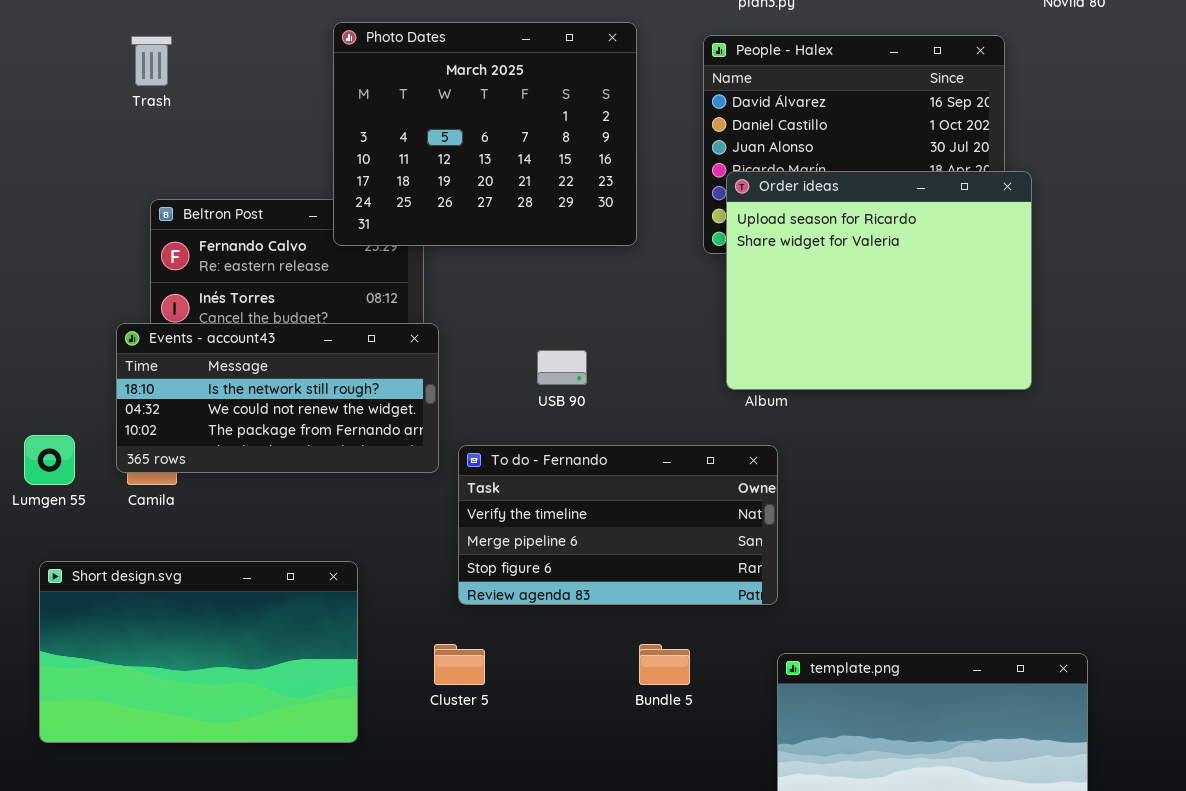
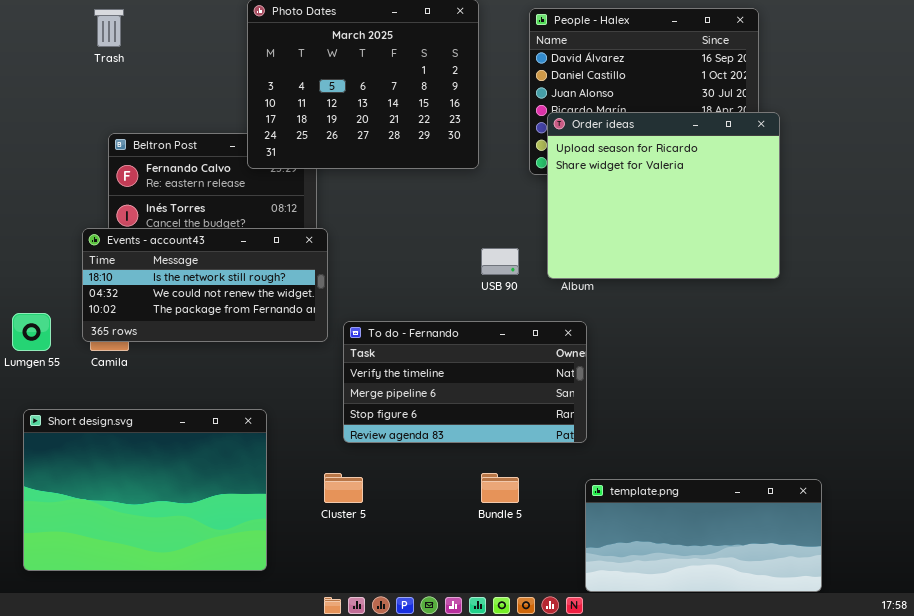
USB 90: [537,350,587,385] -> [481,248,519,275], moved
Short design.svg: [39,561,358,743] -> [23,409,267,571], resized

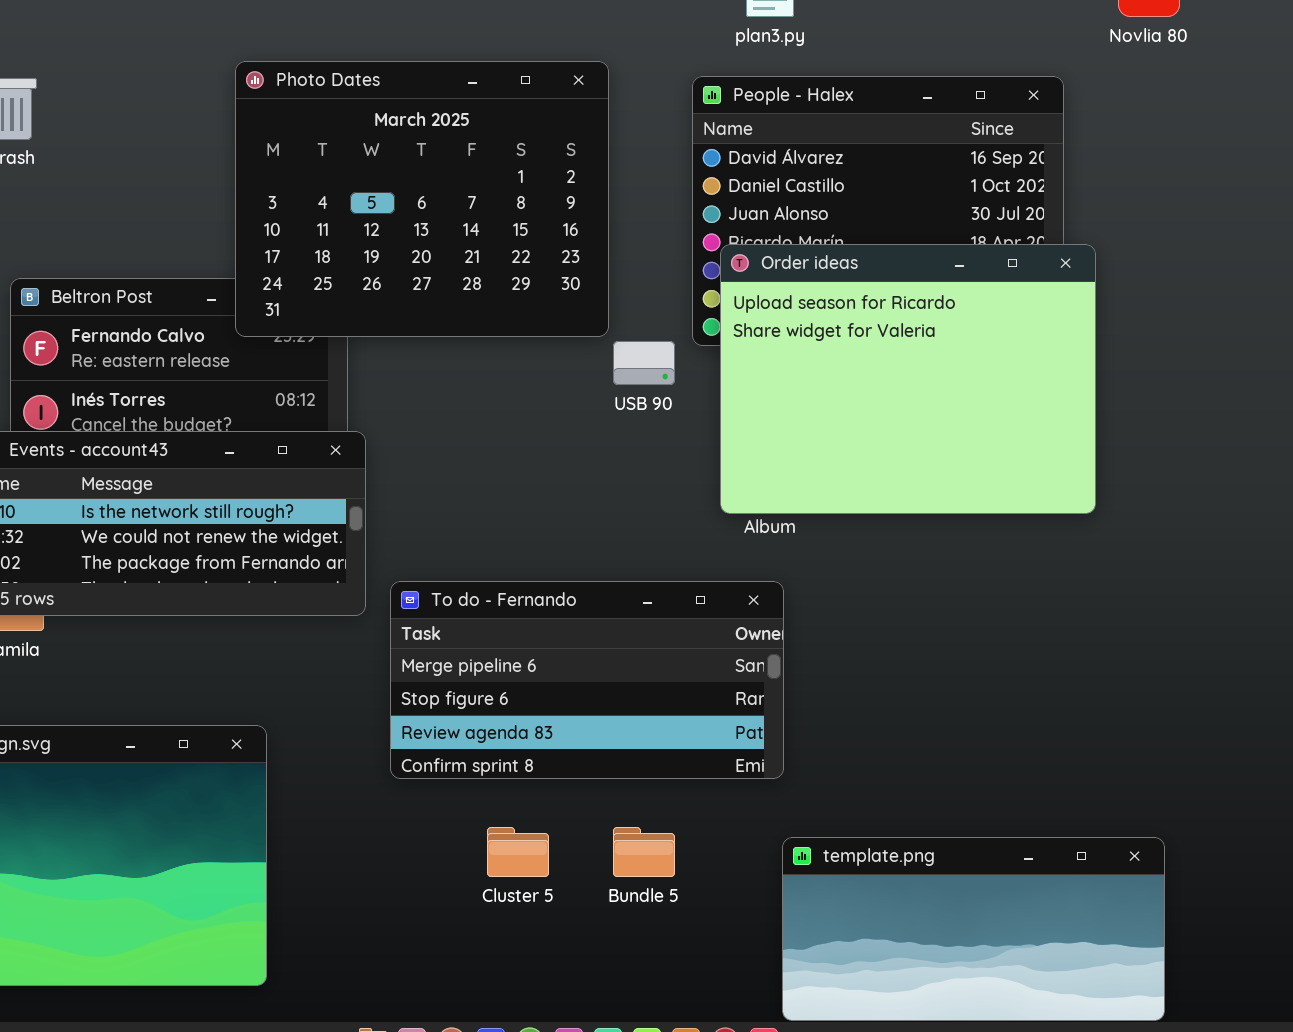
USB 90: [481,248,519,275] -> [613,341,675,385], moved
To do - Fernando: [343,321,587,443] -> [390,581,784,779], scrolled down 1 row
Cluster 5: [324,473,363,503] -> [487,827,549,877], moved

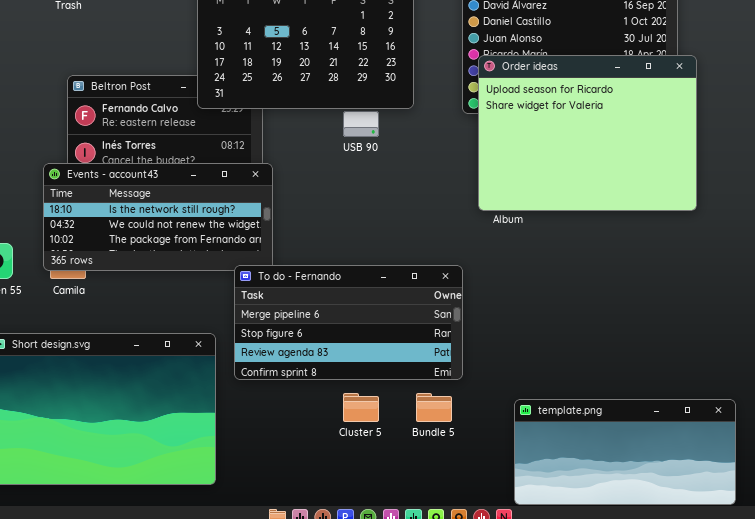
USB 90: [613,341,675,385] -> [343,111,379,137], moved
To do - Fernando: [390,581,784,779] -> [234,265,463,380], moved

